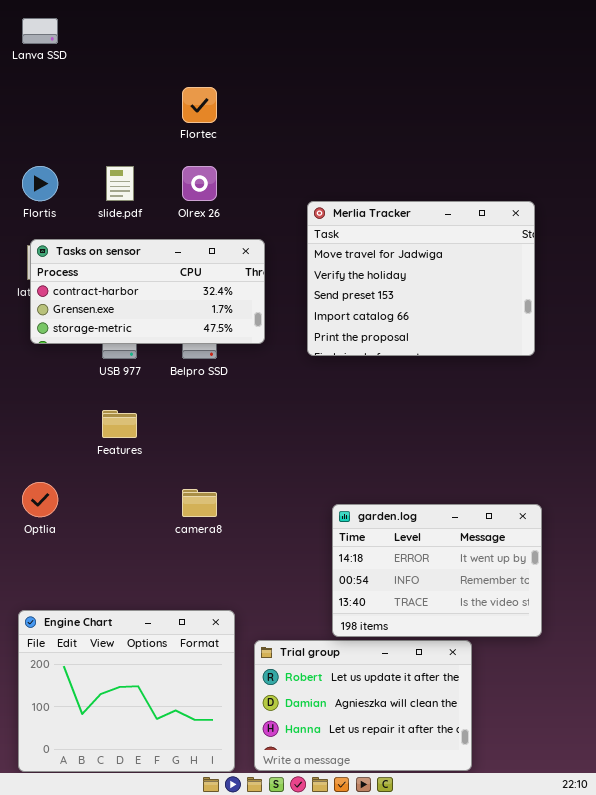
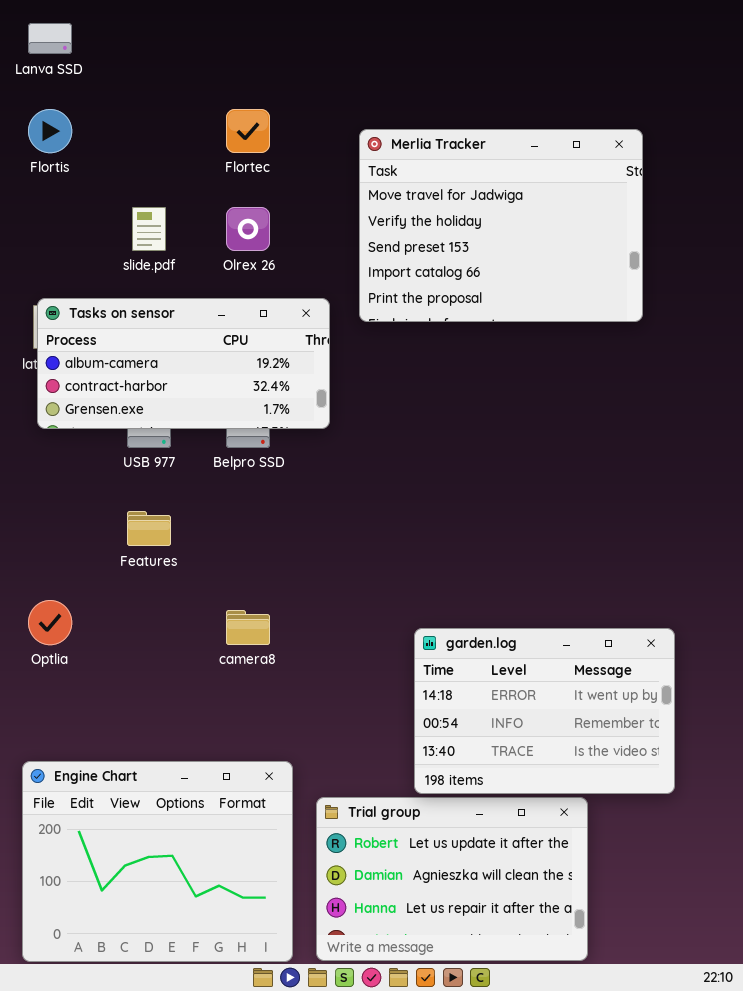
Flortis: [22,166,58,201] -> [28,109,72,153], moved
Merlia Tracker: [307,201,535,356] -> [359,129,643,322], moved
Tasks on sensor: [30,239,265,344] -> [37,298,330,429], scrolled up 1 row

